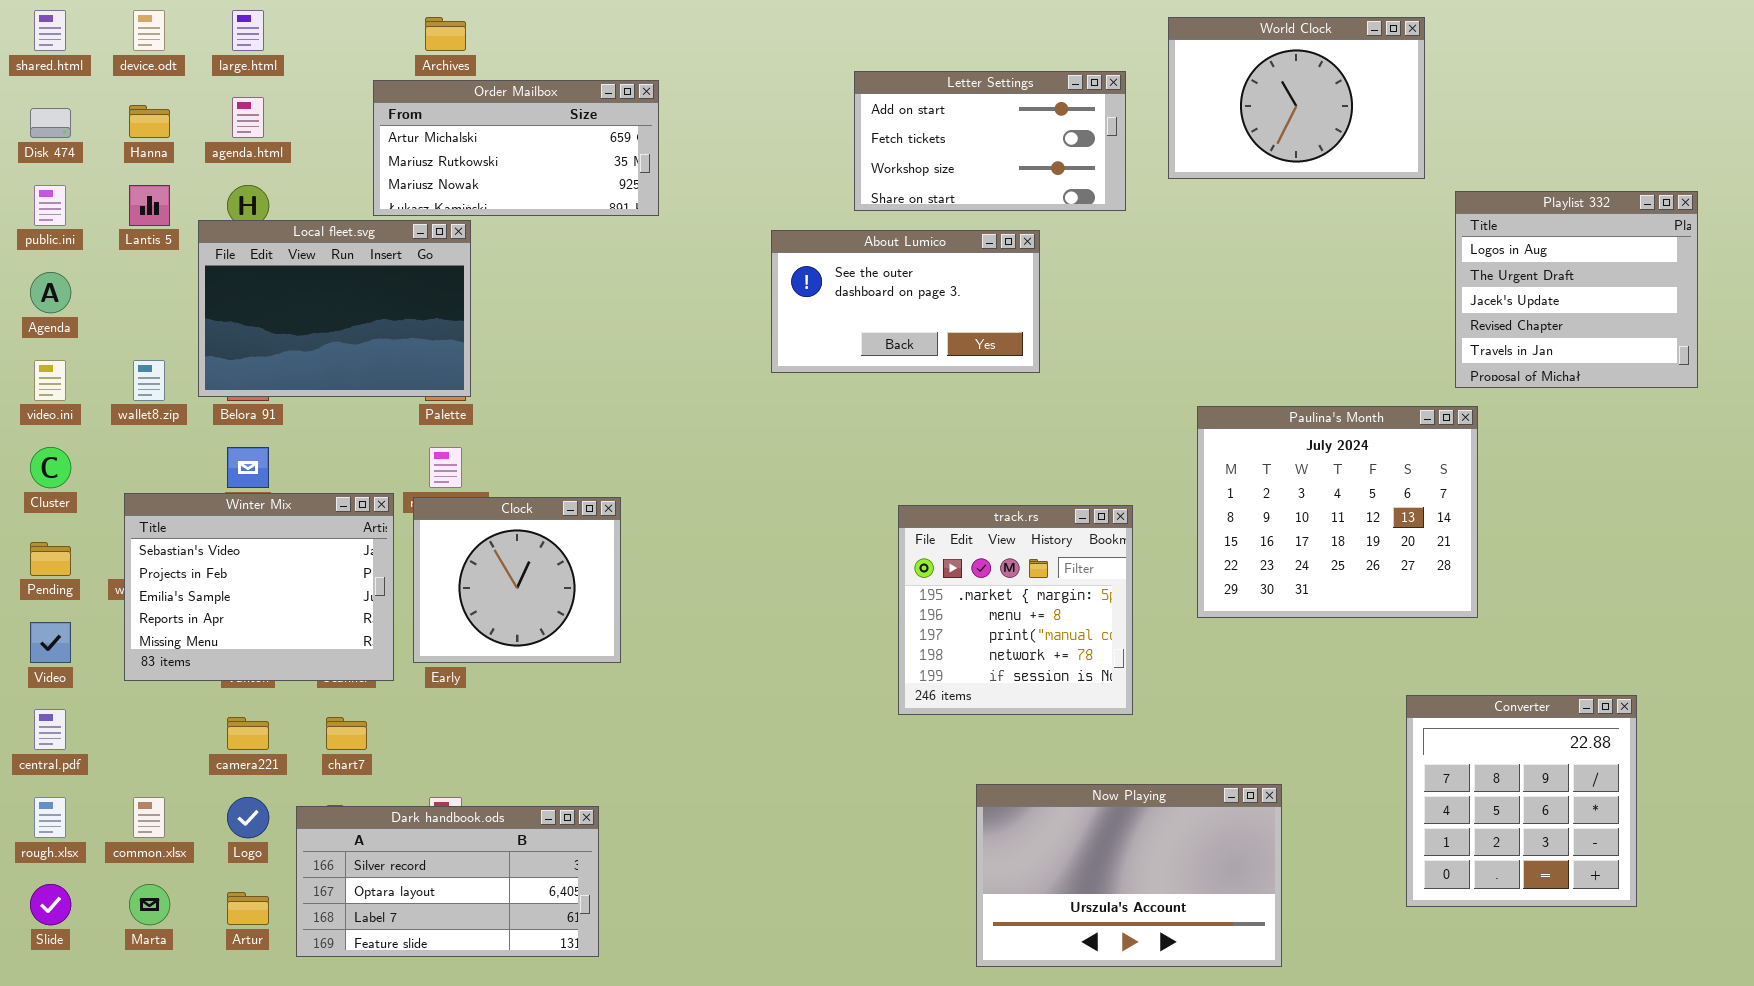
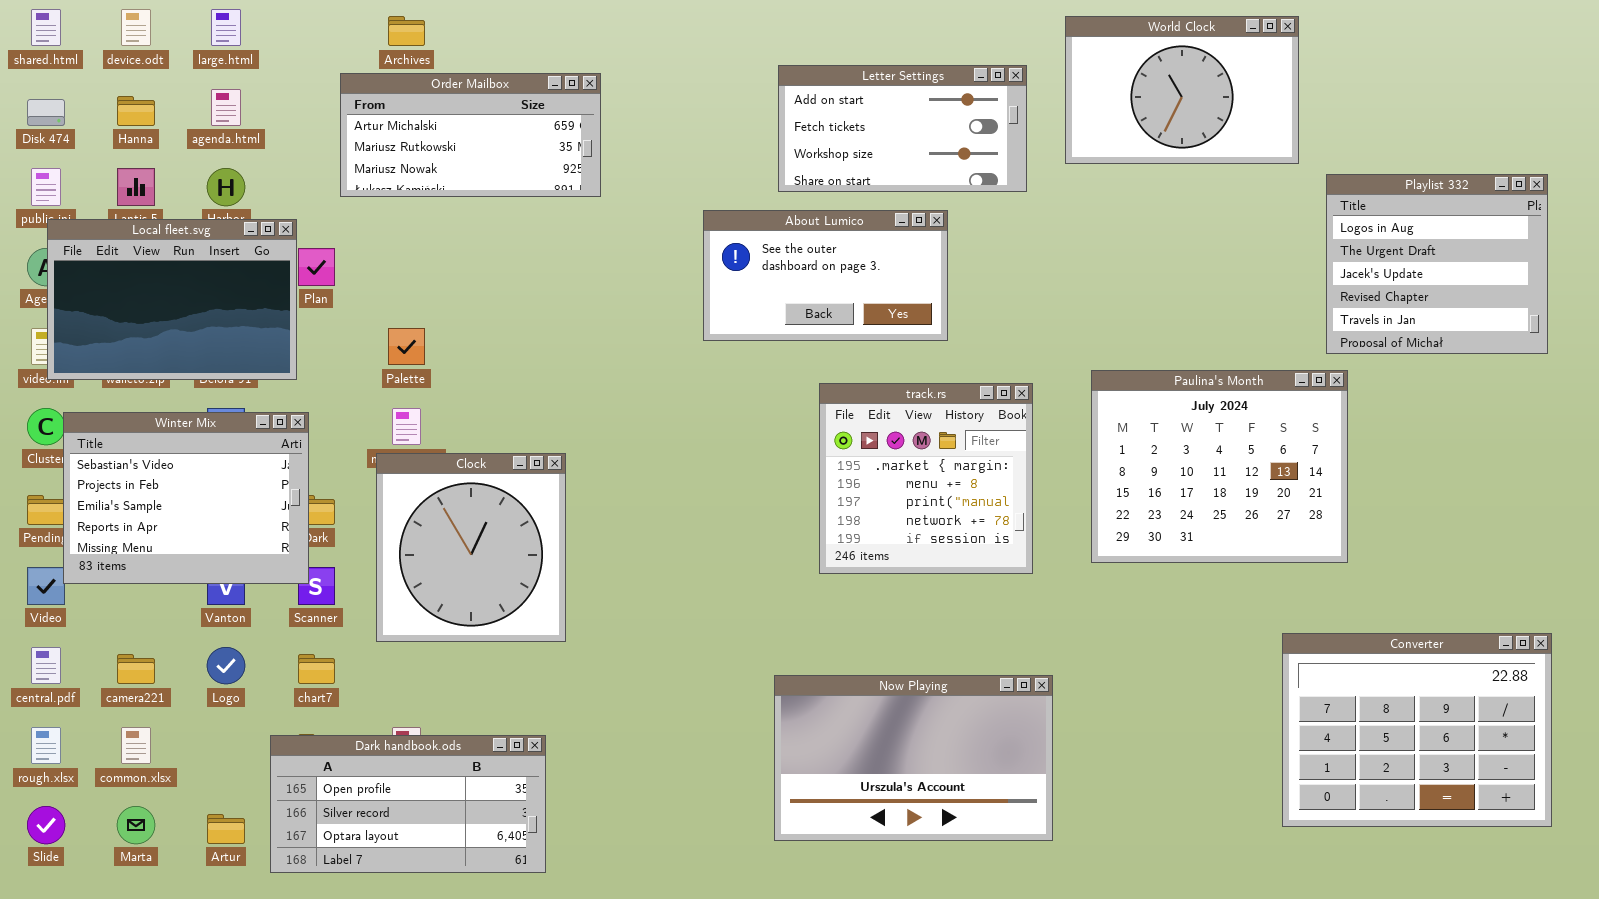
Local fleet.svg: [198,220,471,397] -> [47,219,297,380], moved
Winter Mix: [124,493,394,681] -> [63,412,309,584], moved
Clock: [413,497,621,663] -> [376,453,566,642], resized
track.rs: [898,505,1133,715] -> [819,383,1033,574], moved
Converter: [1406,695,1637,907] -> [1282,633,1552,827], resized
camera221: [227,717,269,750] -> [117,654,155,684], moved
Now Playing: [976,784,1282,967] -> [774,675,1053,841], moved
Logo: [227,797,269,838] -> [207,647,245,684], moved
Dark handbook.ods: [296,806,599,957] -> [270,735,546,873], scrolled up 1 row

